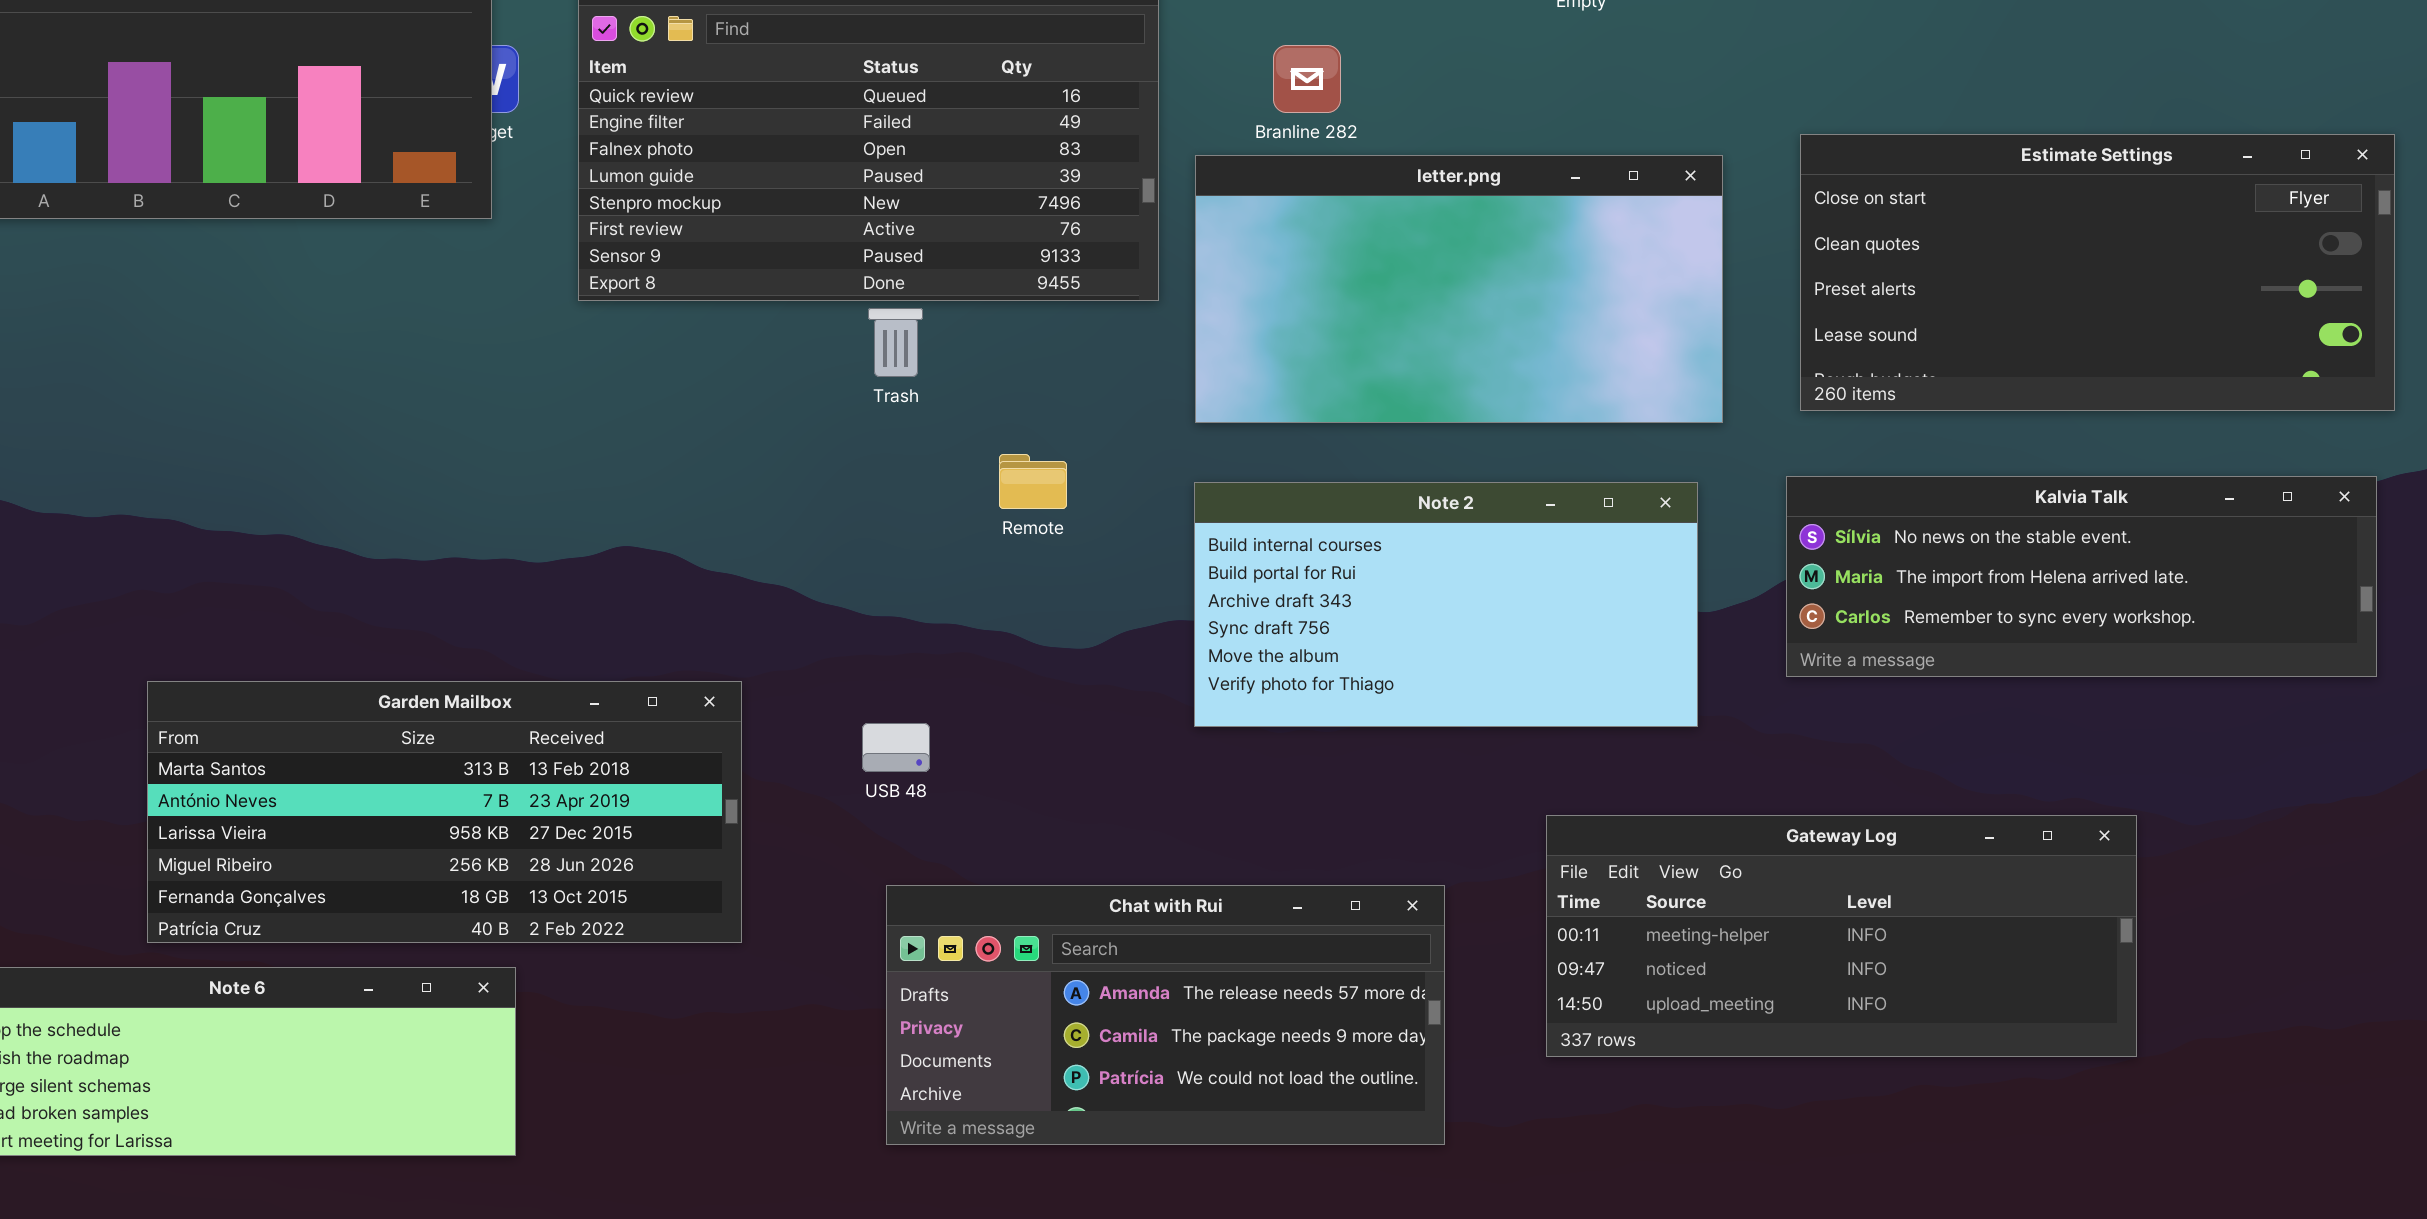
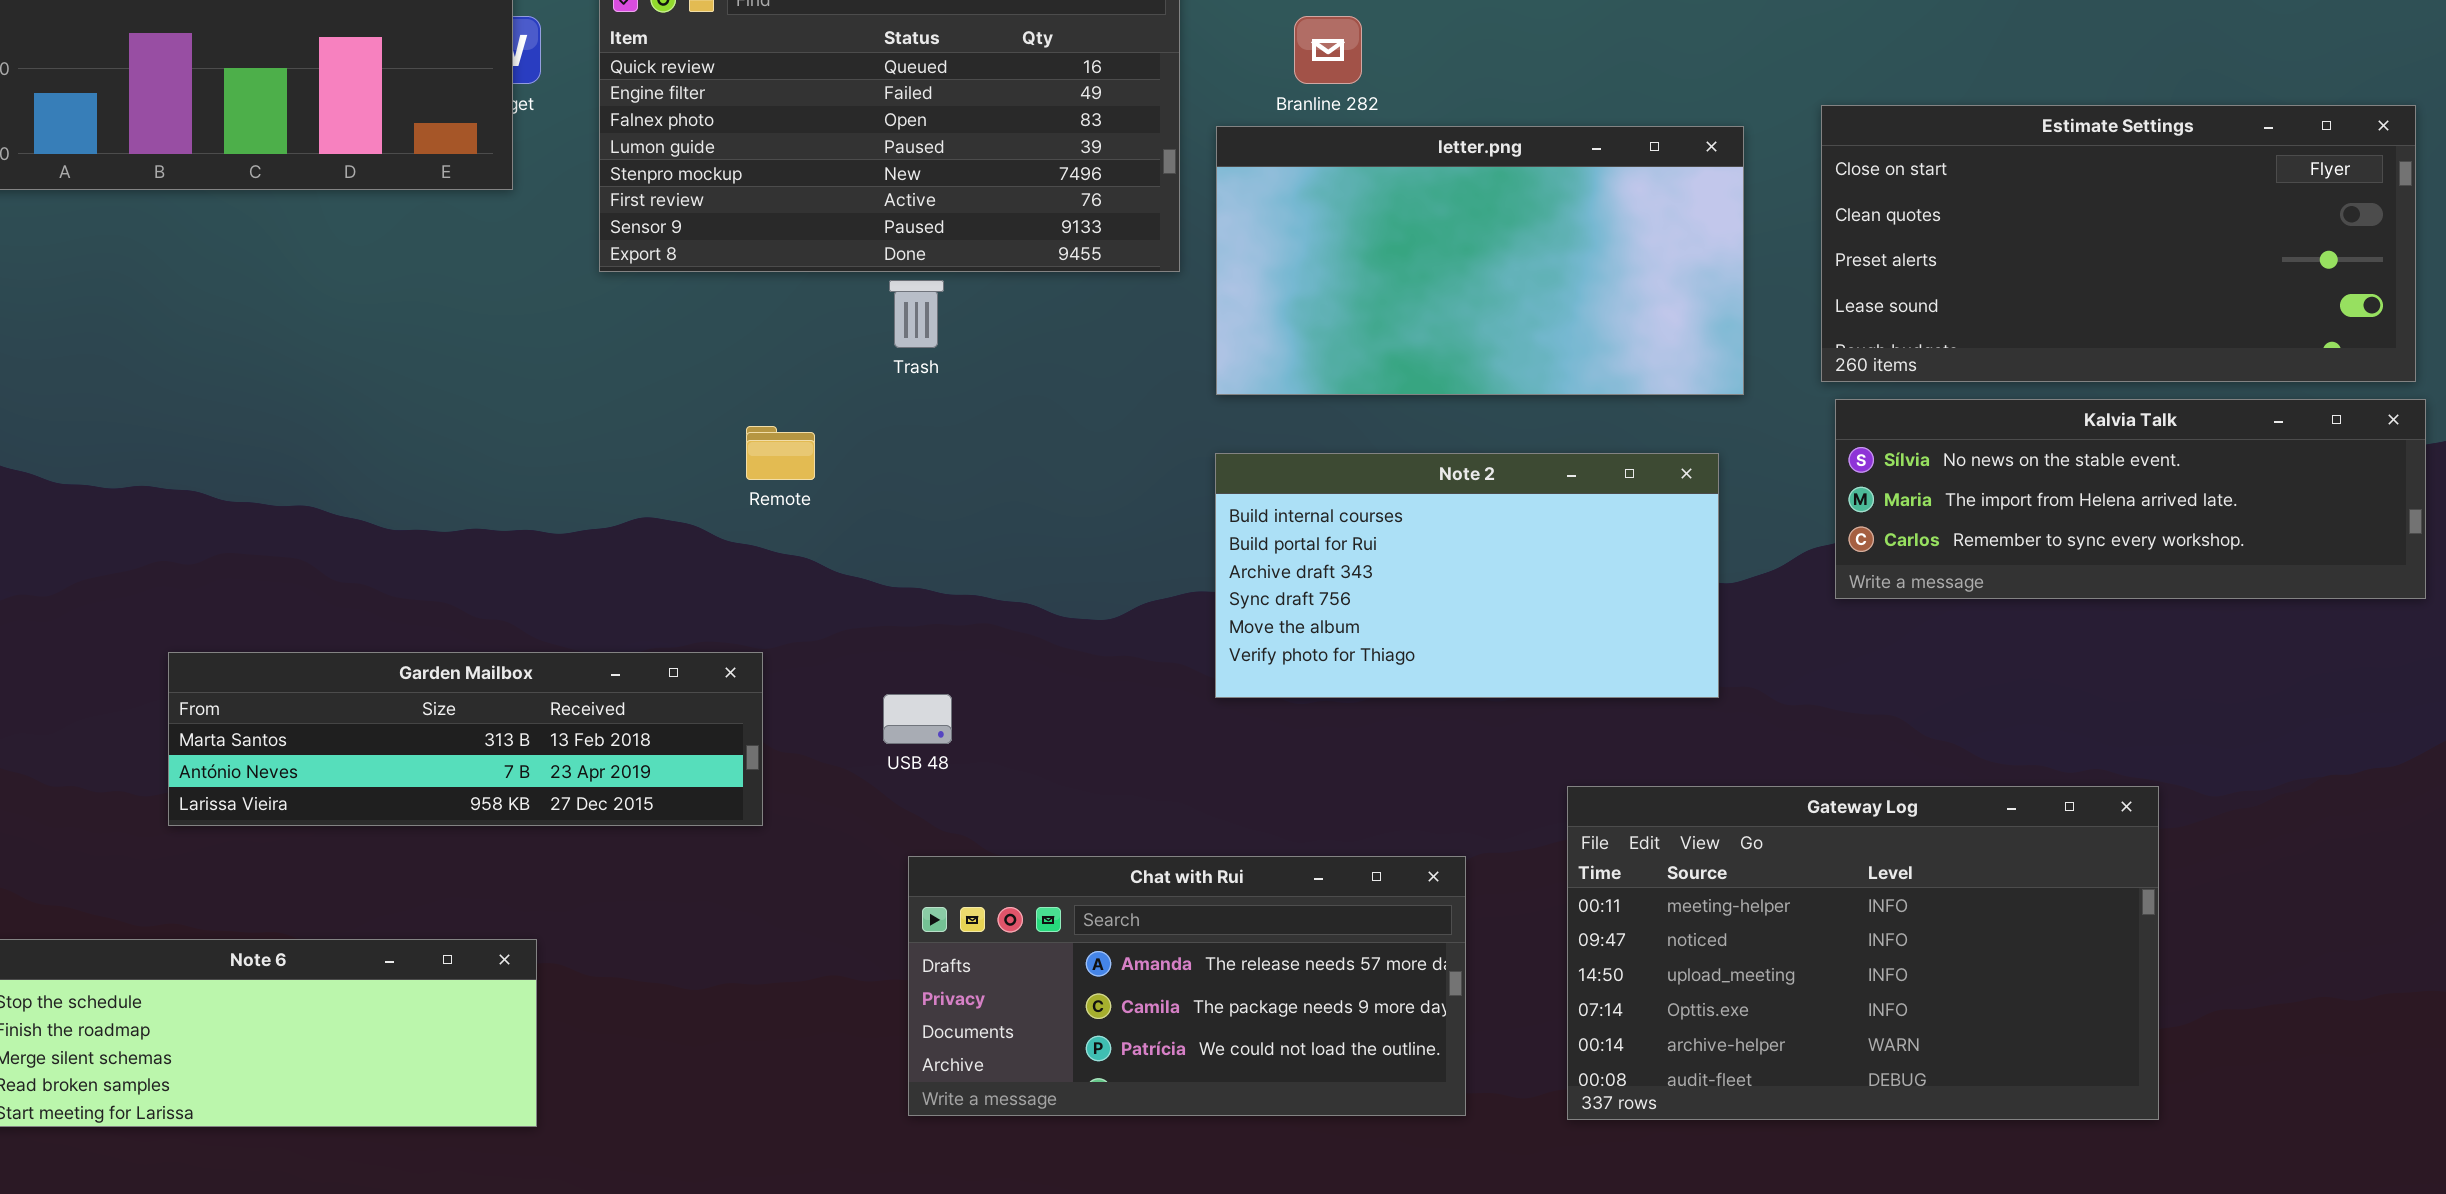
Remote: [999,454,1067,509] -> [746,426,815,480], moved
Kalvia Talk: [1786,476,2377,677] -> [1835,399,2426,599], moved
Garden Mailbox: [147,681,742,943] -> [168,652,763,826], resized
Gateway Log: [1546,815,2137,1057] -> [1567,786,2159,1120], resized

